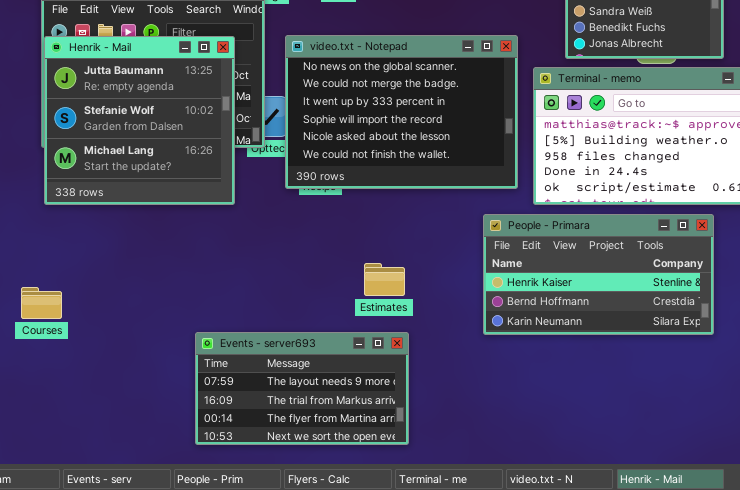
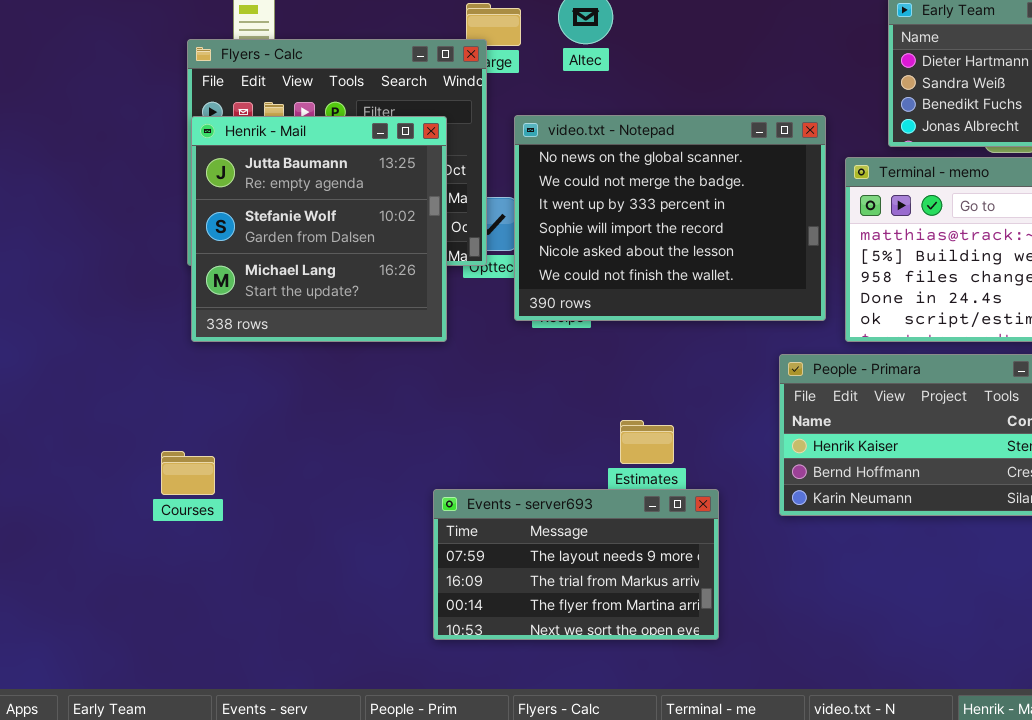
Events - server693: [195,332,409,445] -> [433,489,719,640], moved

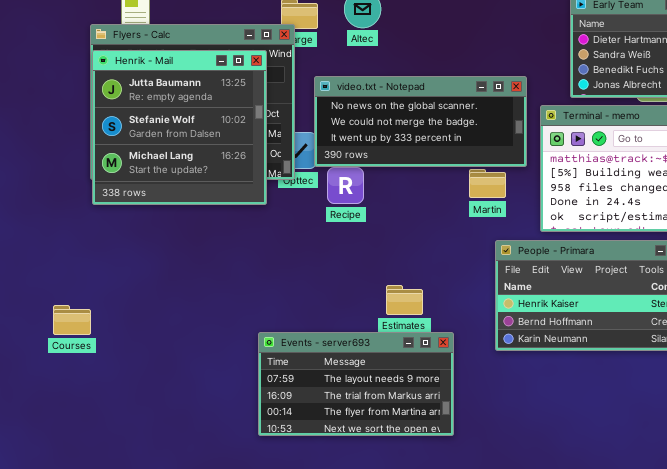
video.txt - Notepad: [514,115,826,321] -> [314,76,527,167], resized
Henrik - Mail: [191,116,447,342] -> [92,50,267,205], moved
Courses: [161,451,215,495] -> [53,305,91,335], moved

